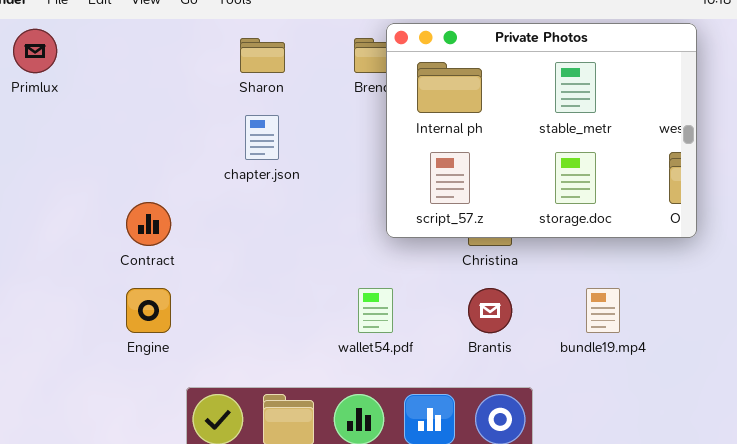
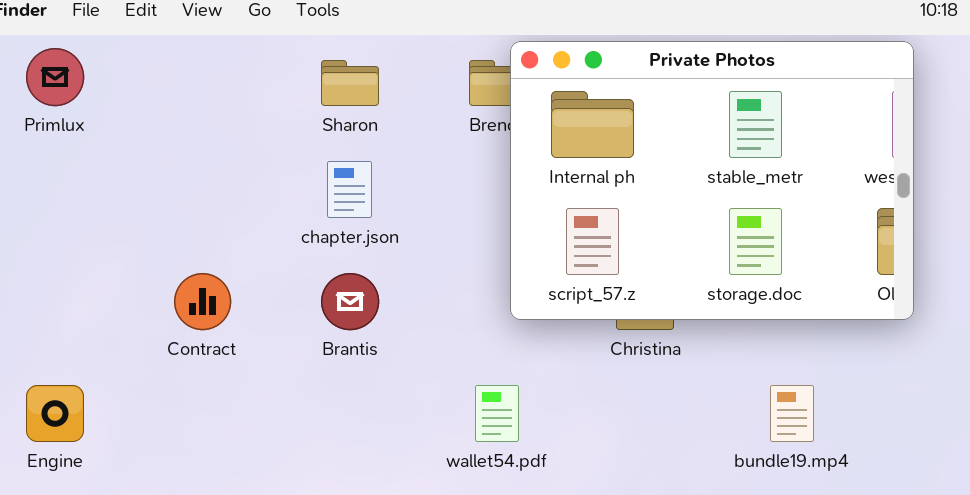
Engine: [126,288,171,333] -> [26,385,84,442], moved
Brantis: [468,288,512,333] -> [321,273,379,330], moved

